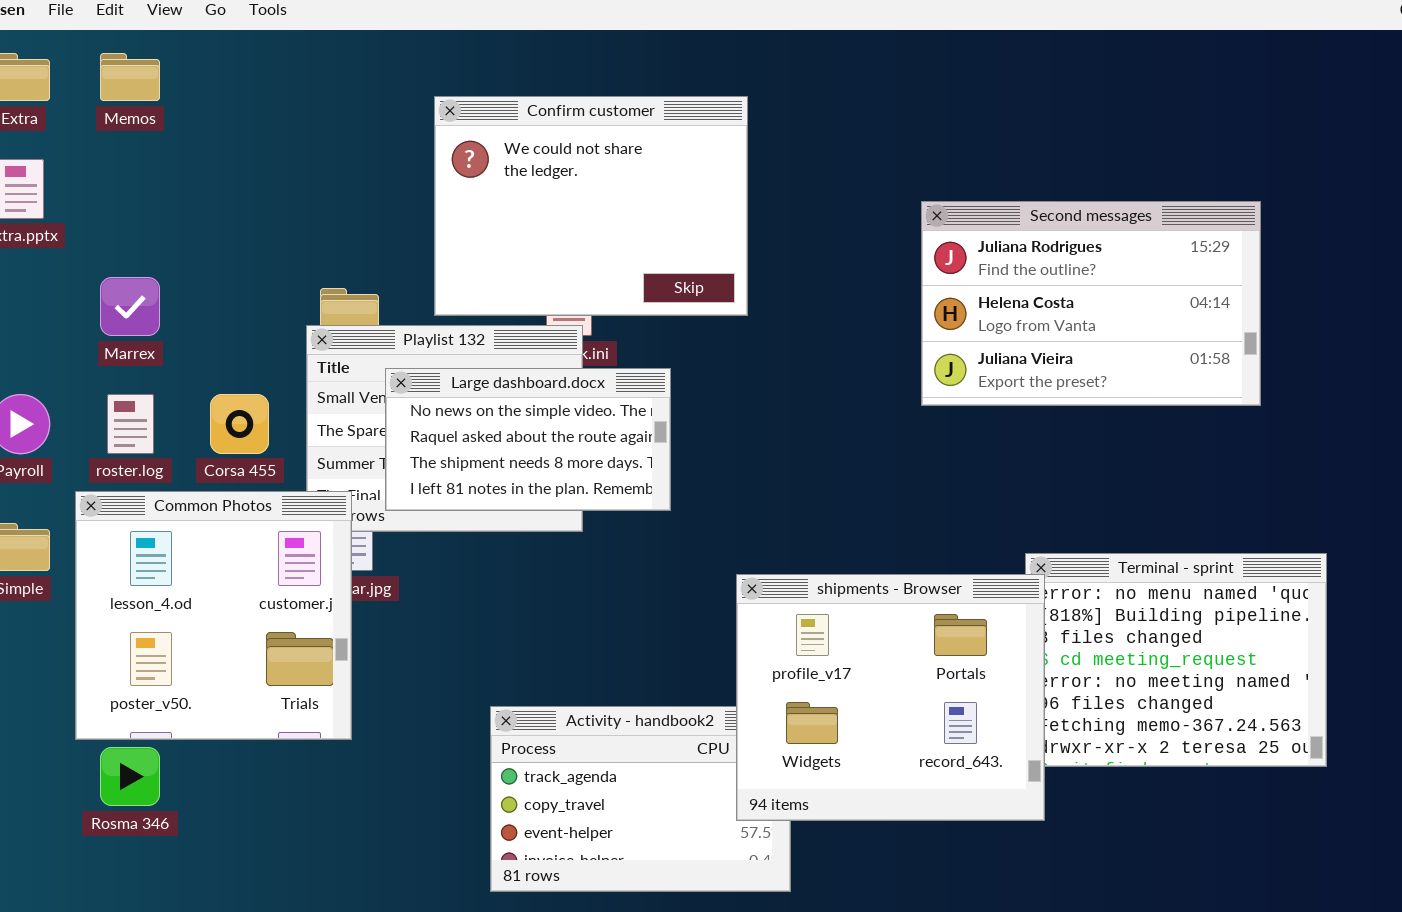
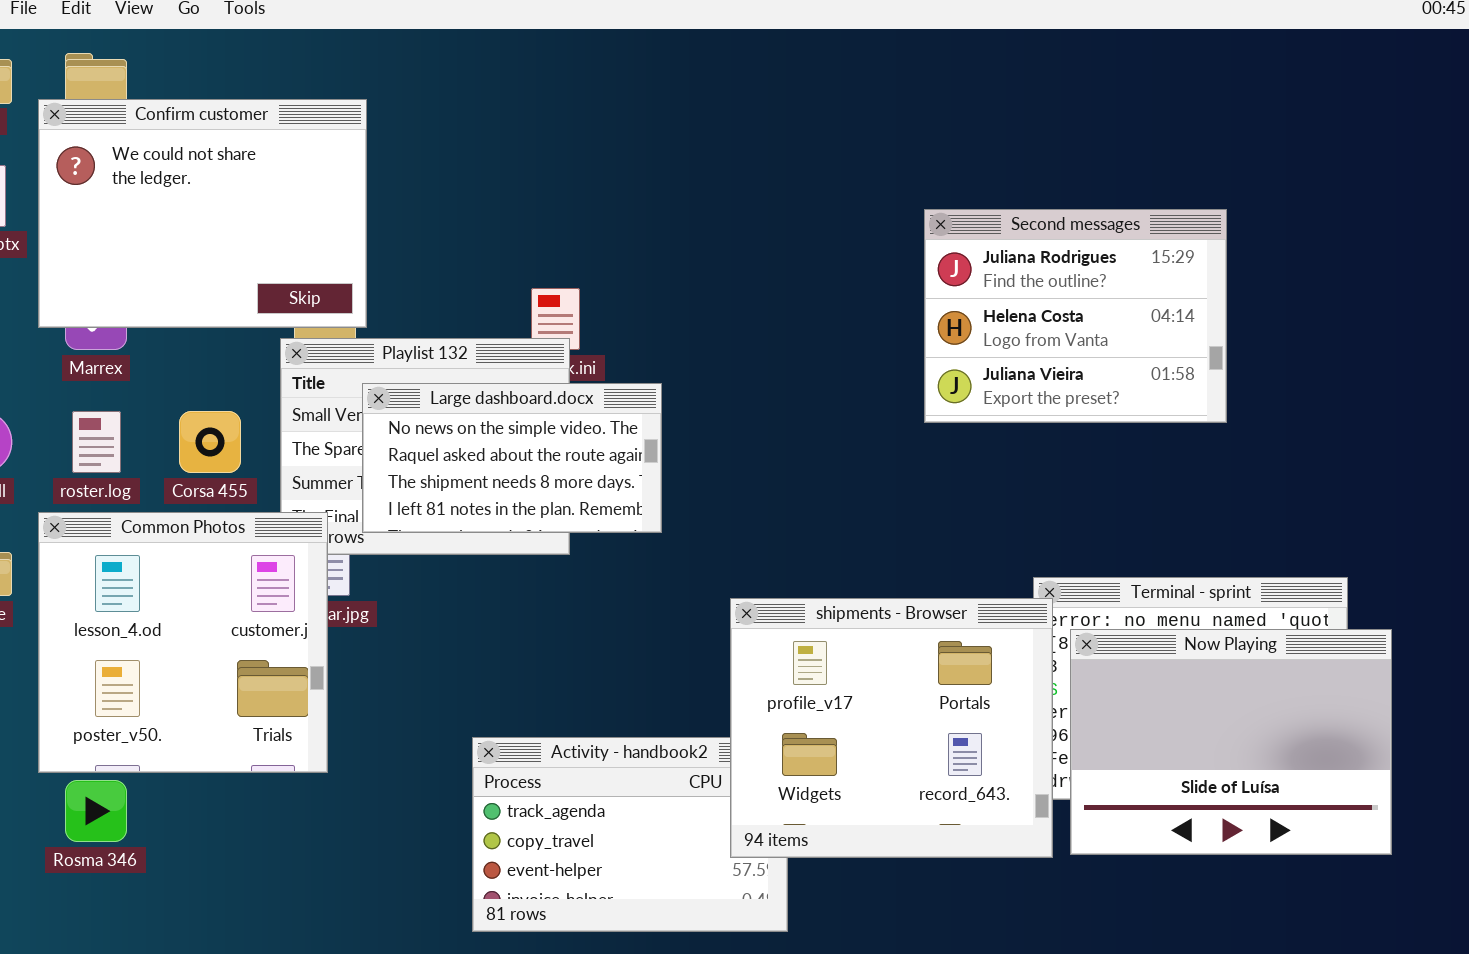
Confirm customer: [434,96,748,316] -> [38,99,367,328], moved
Second messages: [921,201,1261,406] -> [924,209,1227,423], resized
Now Playing: none -> [1070,629,1392,855], opened

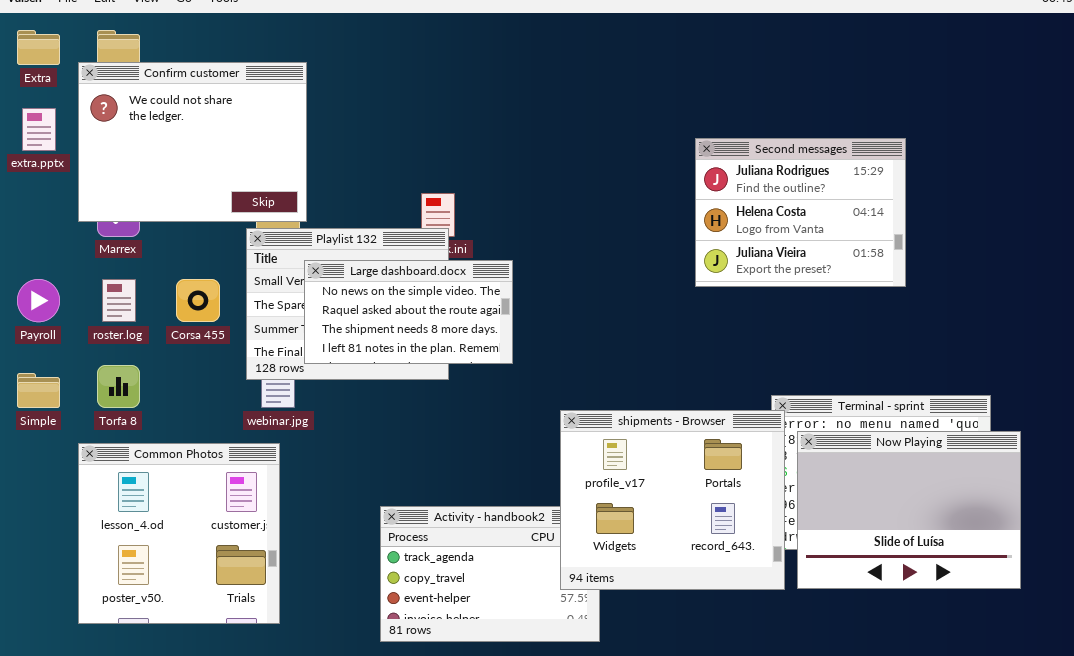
Common Photos: [38,512,328,773] -> [78,443,280,624], moved

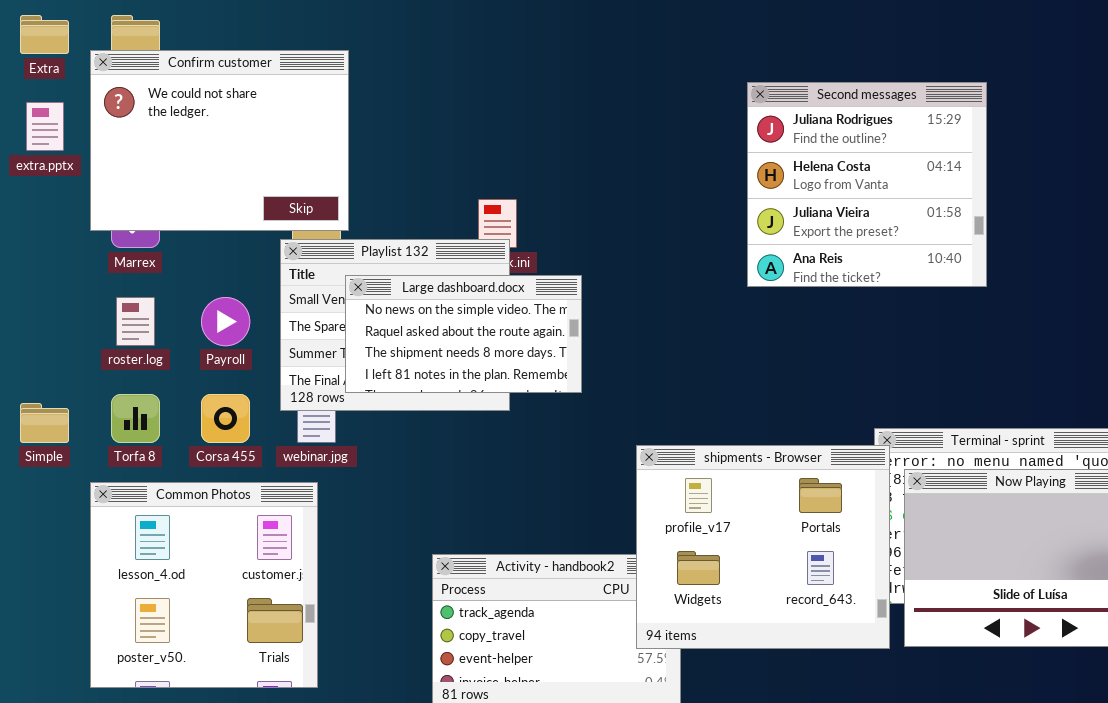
Second messages: [695,138,906,287] -> [747,82,987,287], moved, resized
Payroll: [17,279,60,322] -> [201,297,250,346], moved
Corsa 455: [176,279,220,322] -> [201,394,250,443], moved

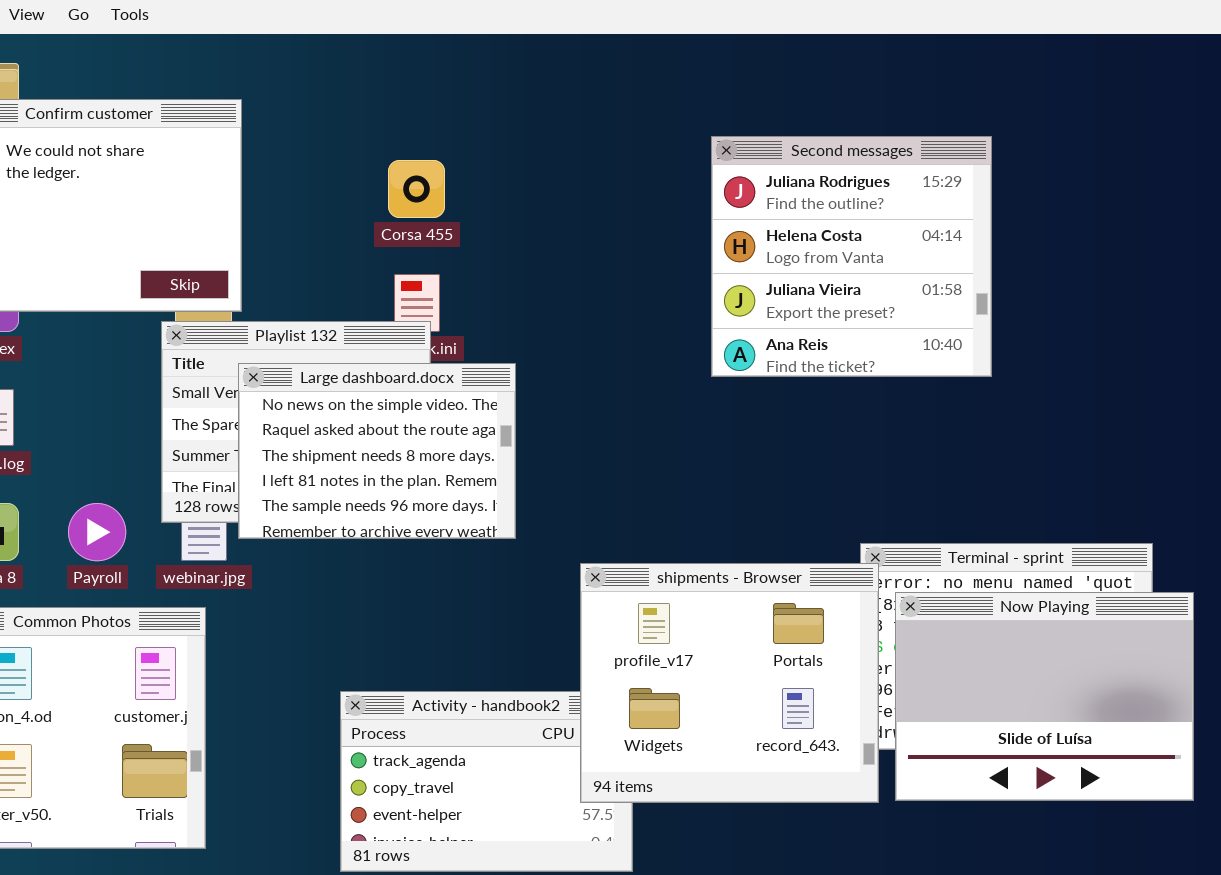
Large dashboard.docx: [345,275,582,393] -> [238,363,516,539], resized
Payroll: [201,297,250,346] -> [68,503,126,561], moved
Corsa 455: [201,394,250,443] -> [388,160,445,218], moved

